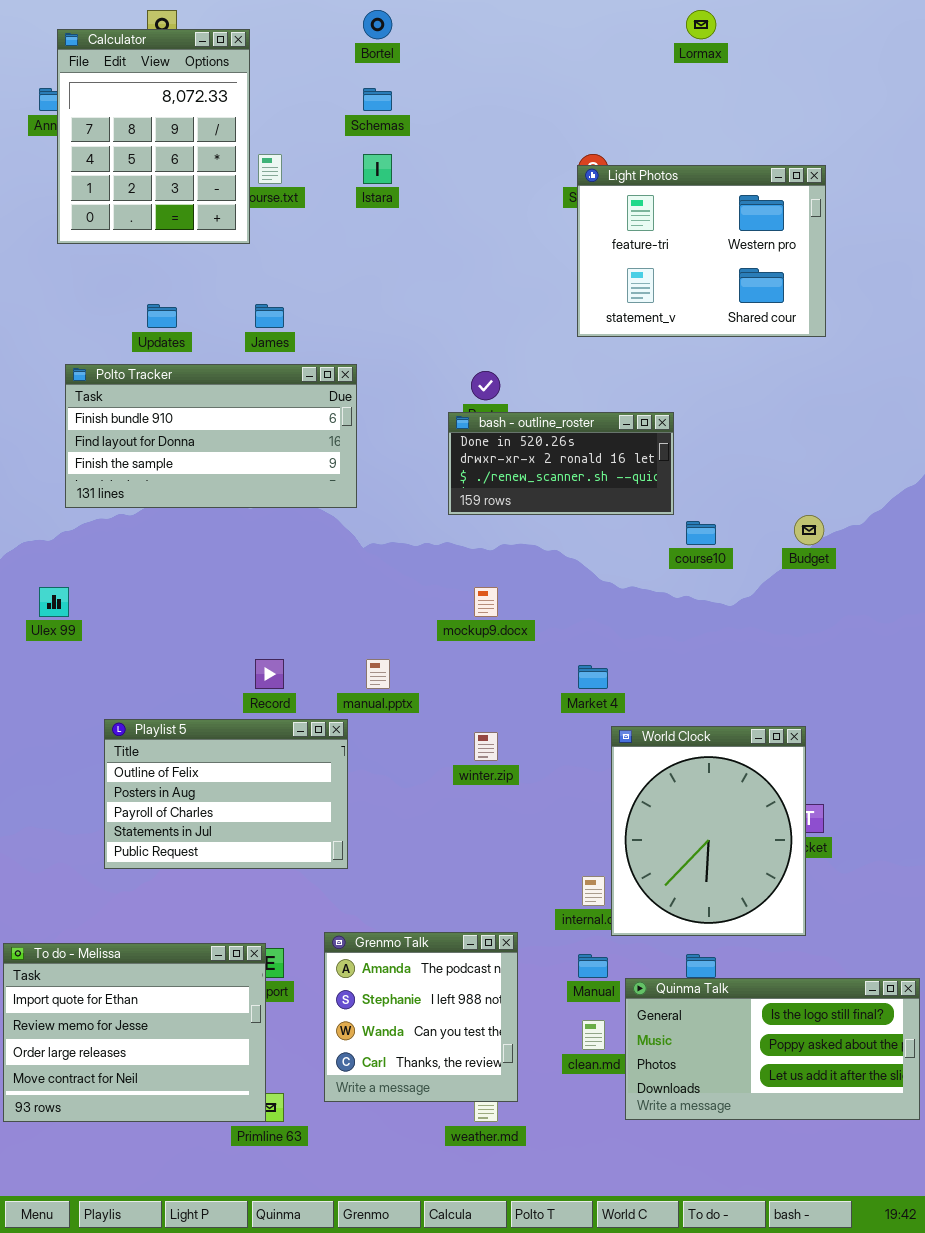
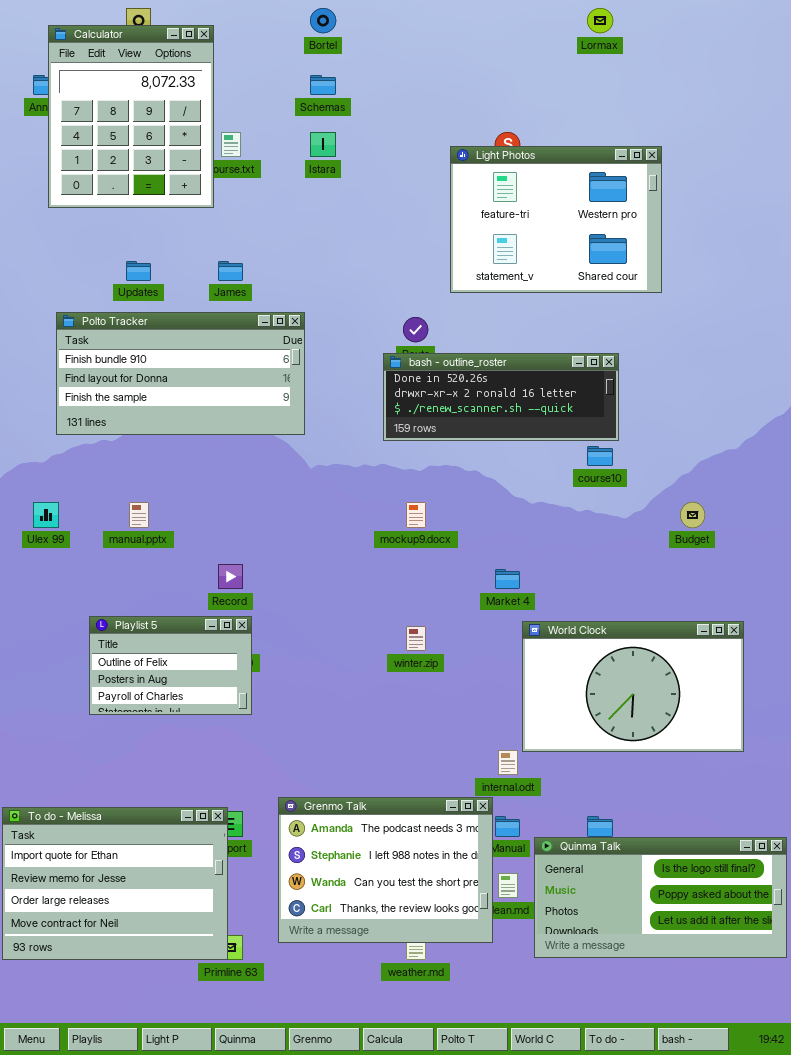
Light Photos: [577,165,826,337] -> [450,146,662,293], moved
bash - outline_roster: [448,412,674,515] -> [383,353,619,441], resized
Budget: [794,515,824,545] -> [680,502,705,528], moved
manual.pptx: [366,659,390,689] -> [129,502,149,528], moved
Playlist 5: [104,719,348,869] -> [89,616,252,715], resized
World Clock: [611,726,806,936] -> [522,621,744,752], resized
Grenmo Talk: [324,932,518,1102] -> [278,797,493,943], resized

